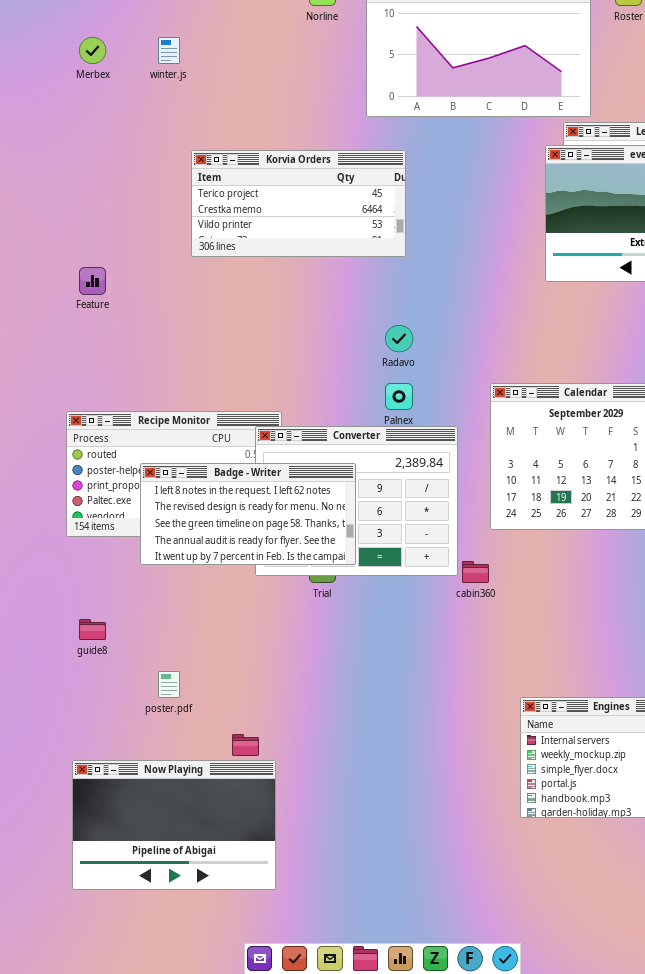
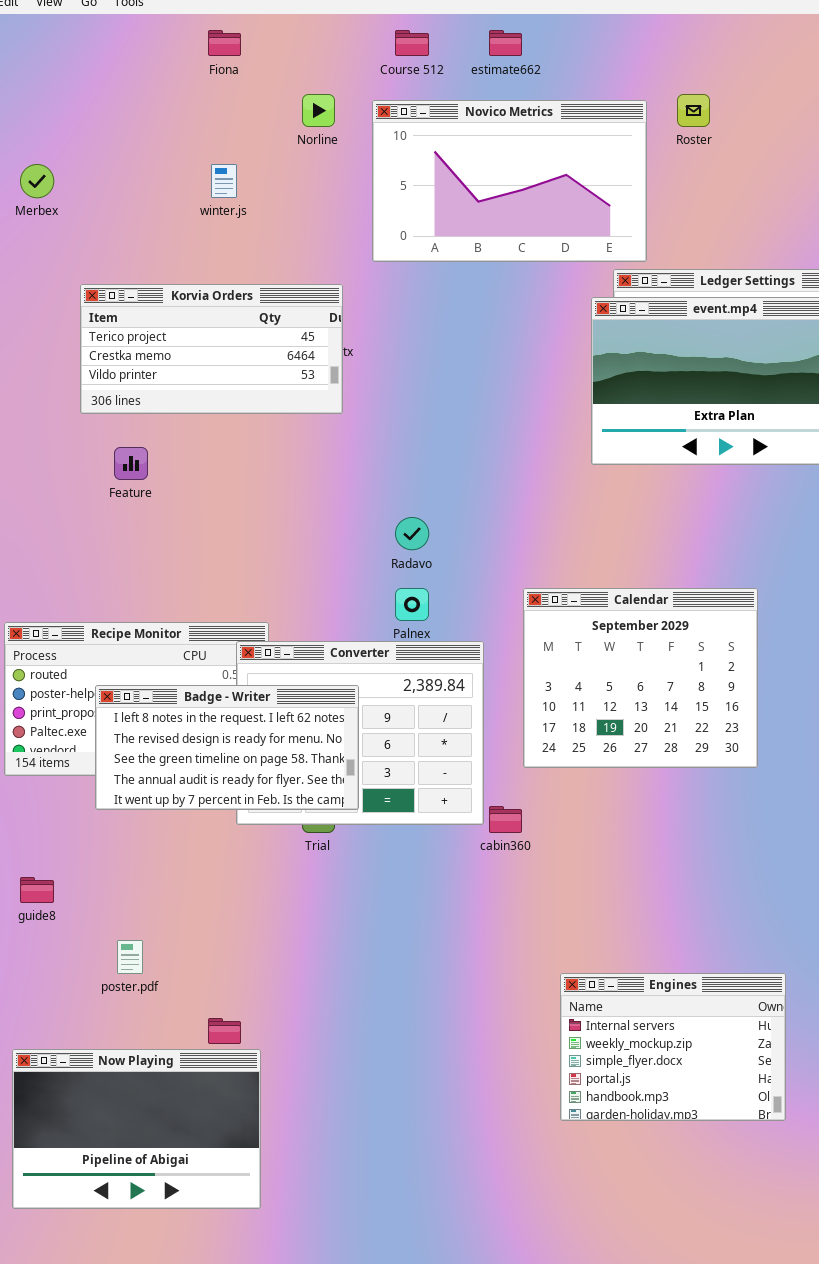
winter.js: [158,37,180,64] -> [211,164,237,198], moved
Korvia Orders: [191,150,406,257] -> [80,284,343,414], moved
Feature: [79,267,106,295] -> [114,447,148,480], moved

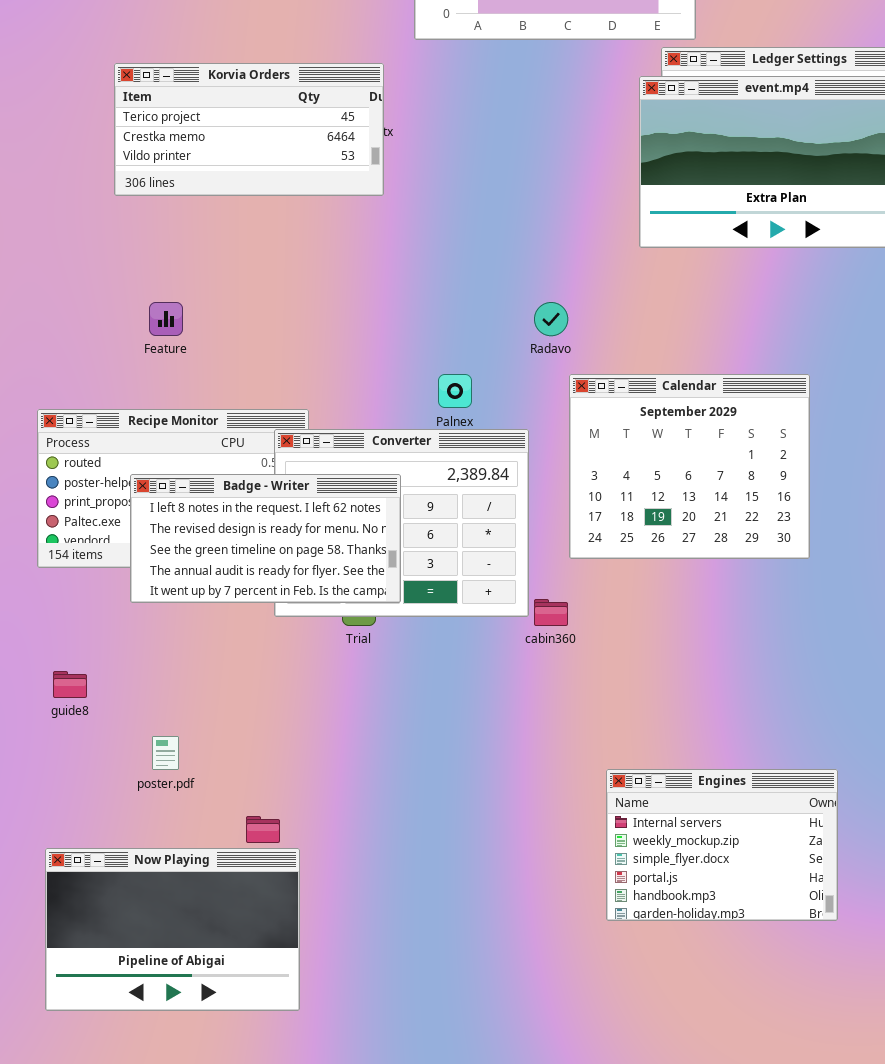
Feature: [114,447,148,480] -> [149,302,183,336], moved
Radavo: [395,517,429,550] -> [534,302,568,336], moved

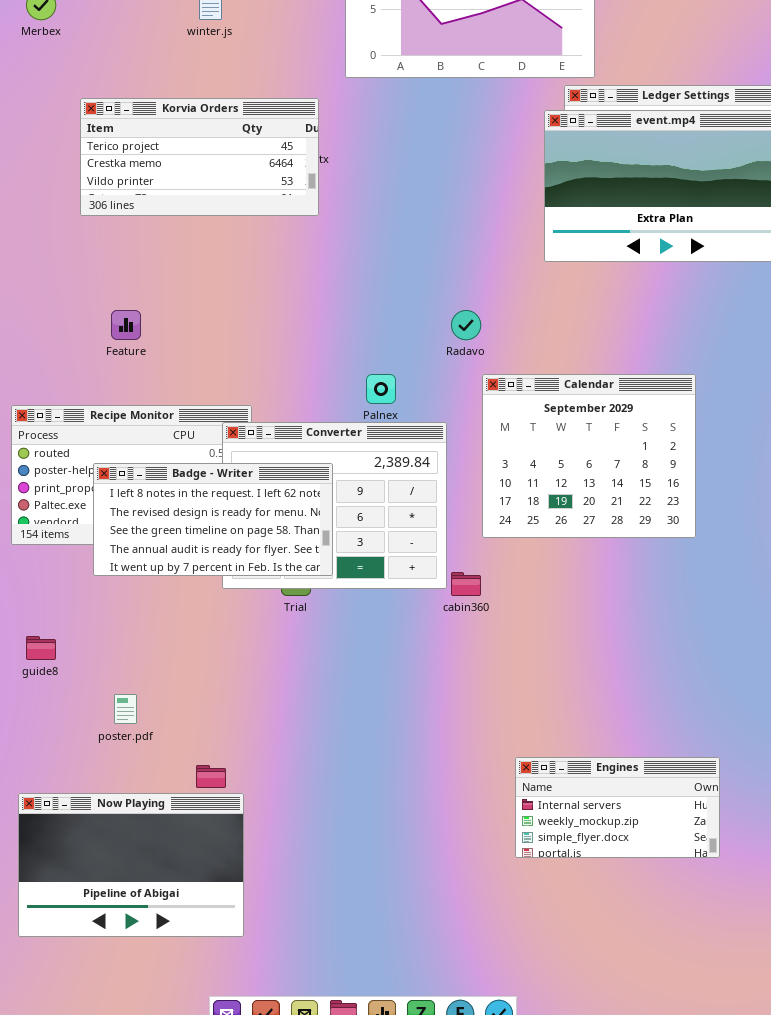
Engines: [606,769,838,921] -> [515,757,720,858], resized

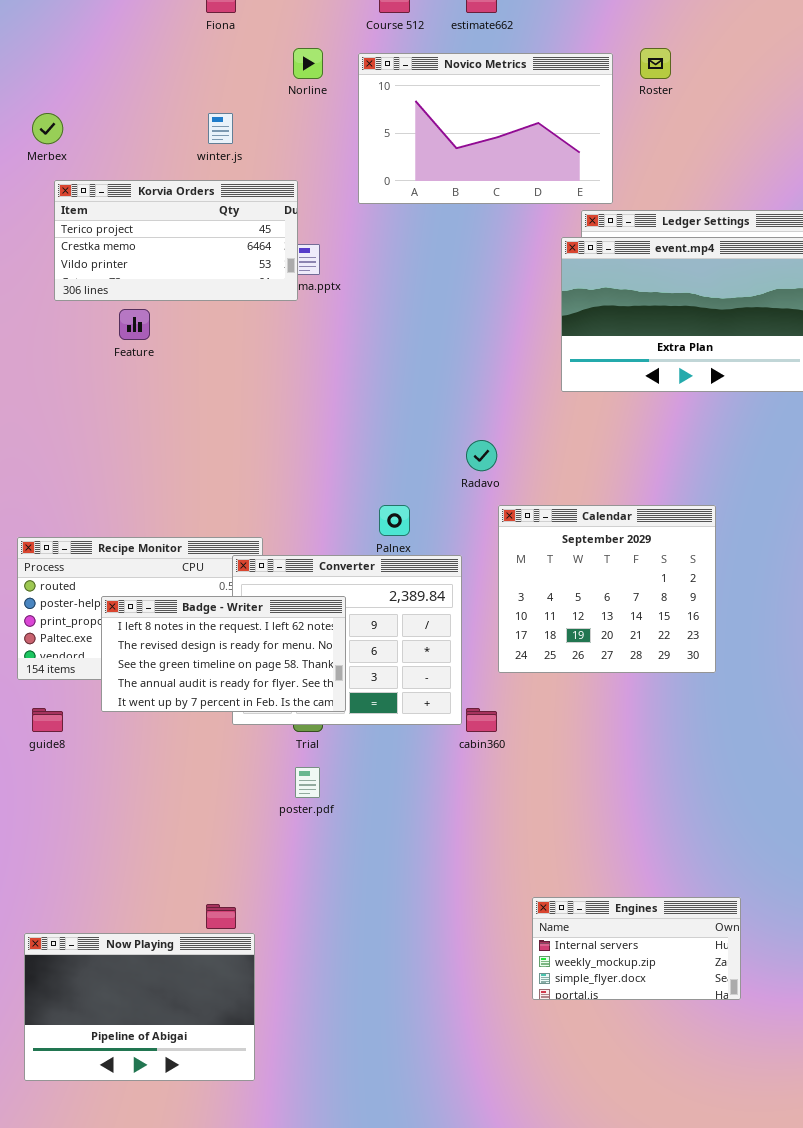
Korvia Orders: [80,98,319,216] -> [54,180,298,301], moved
Feature: [111,310,141,340] -> [119,309,150,340], moved
guide8: [26,636,56,660] -> [32,708,63,732], moved
poster.pdf: [114,694,137,724] -> [295,767,320,798], moved

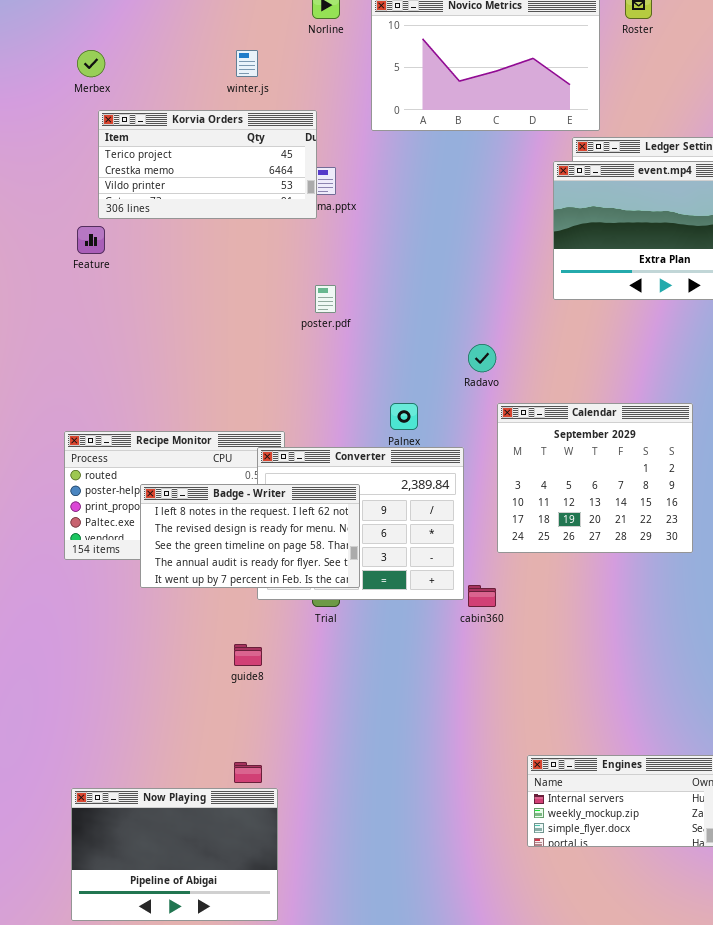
Feature: [119,309,150,340] -> [77,226,105,254], moved
guide8: [32,708,63,732] -> [234,644,262,666], moved
poster.pdf: [295,767,320,798] -> [315,285,336,313], moved

